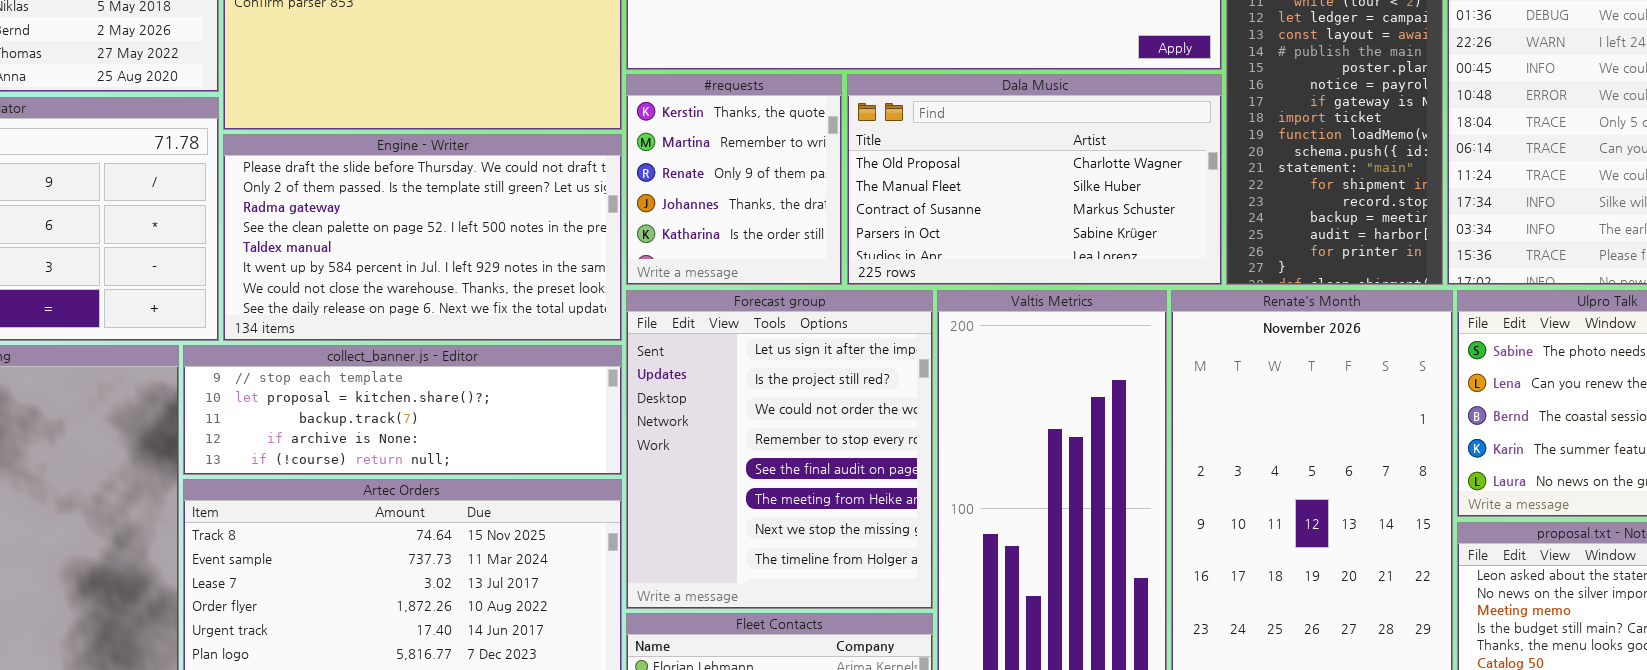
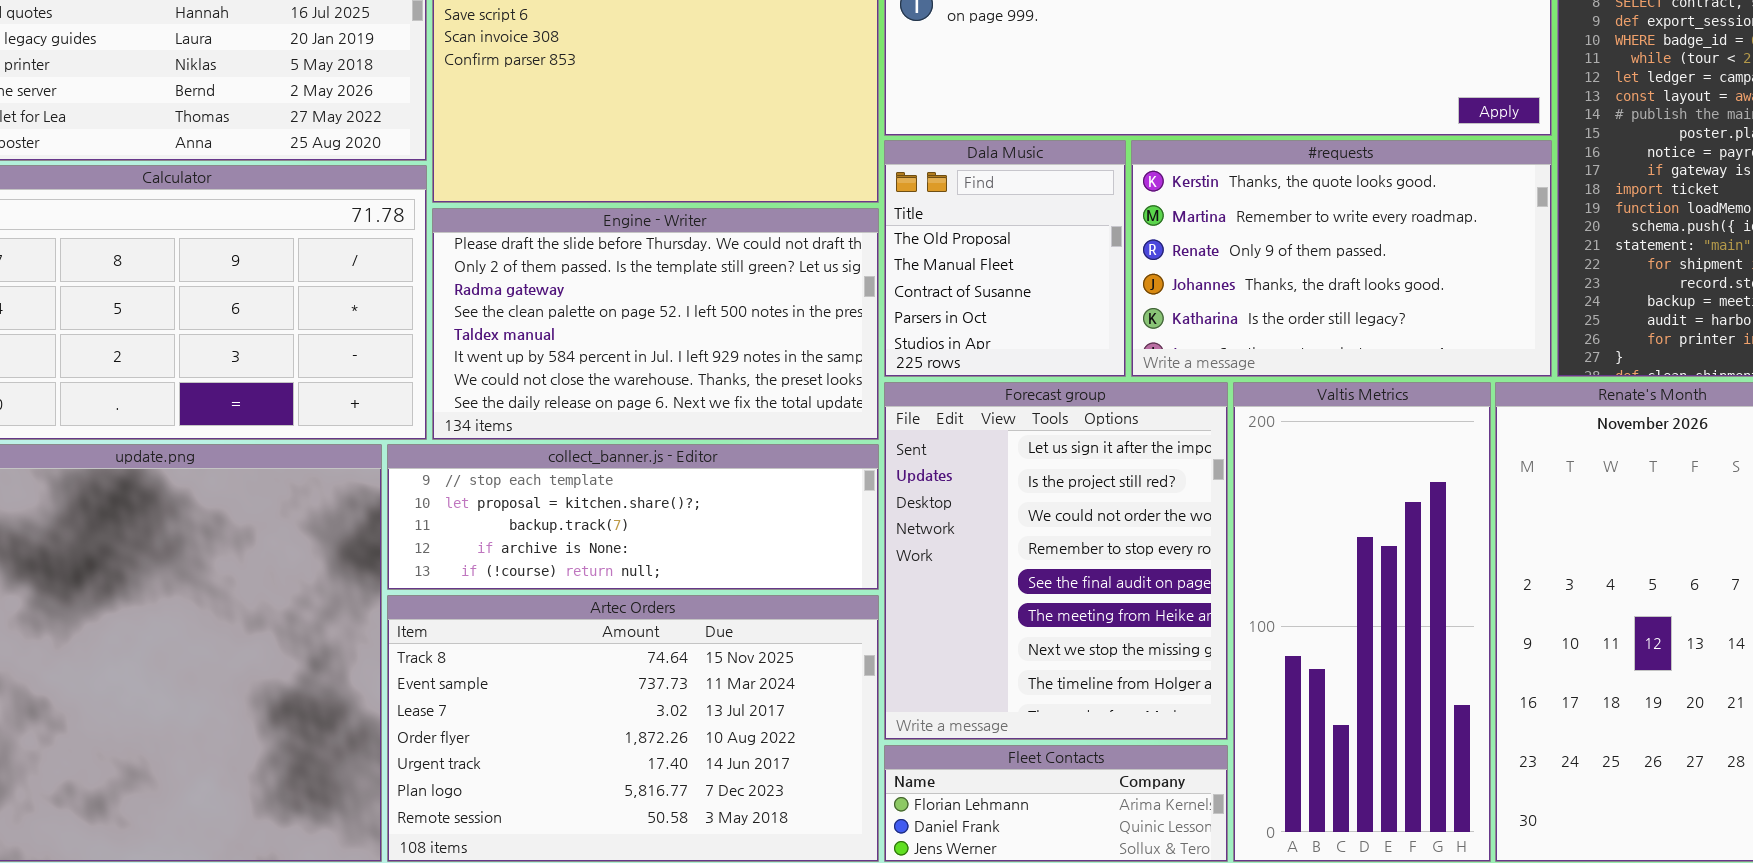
#requests: [626,74,842,285] -> [1131,140,1552,377], moved, resized
Dala Music: [847,74,1222,285] -> [884,140,1126,377], moved, resized

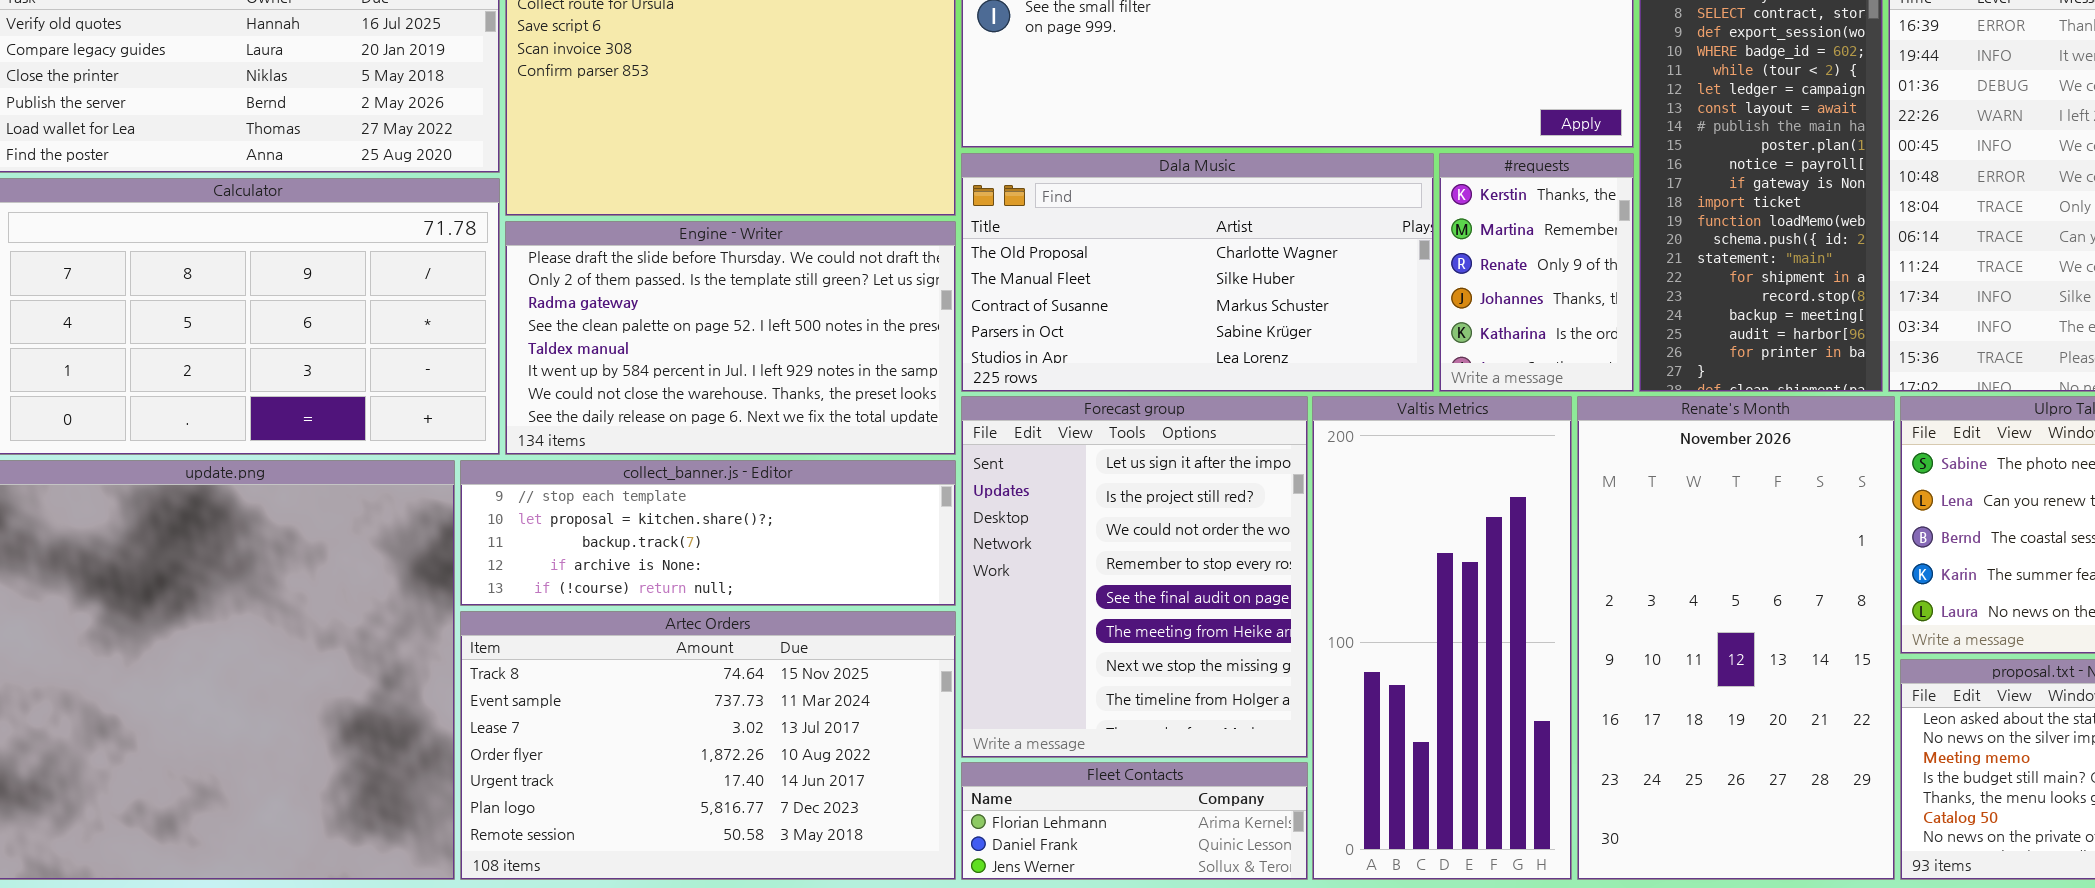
Dala Music: [884,140,1126,377] -> [961,153,1434,392], resized
#requests: [1131,140,1552,377] -> [1439,153,1634,392], resized

